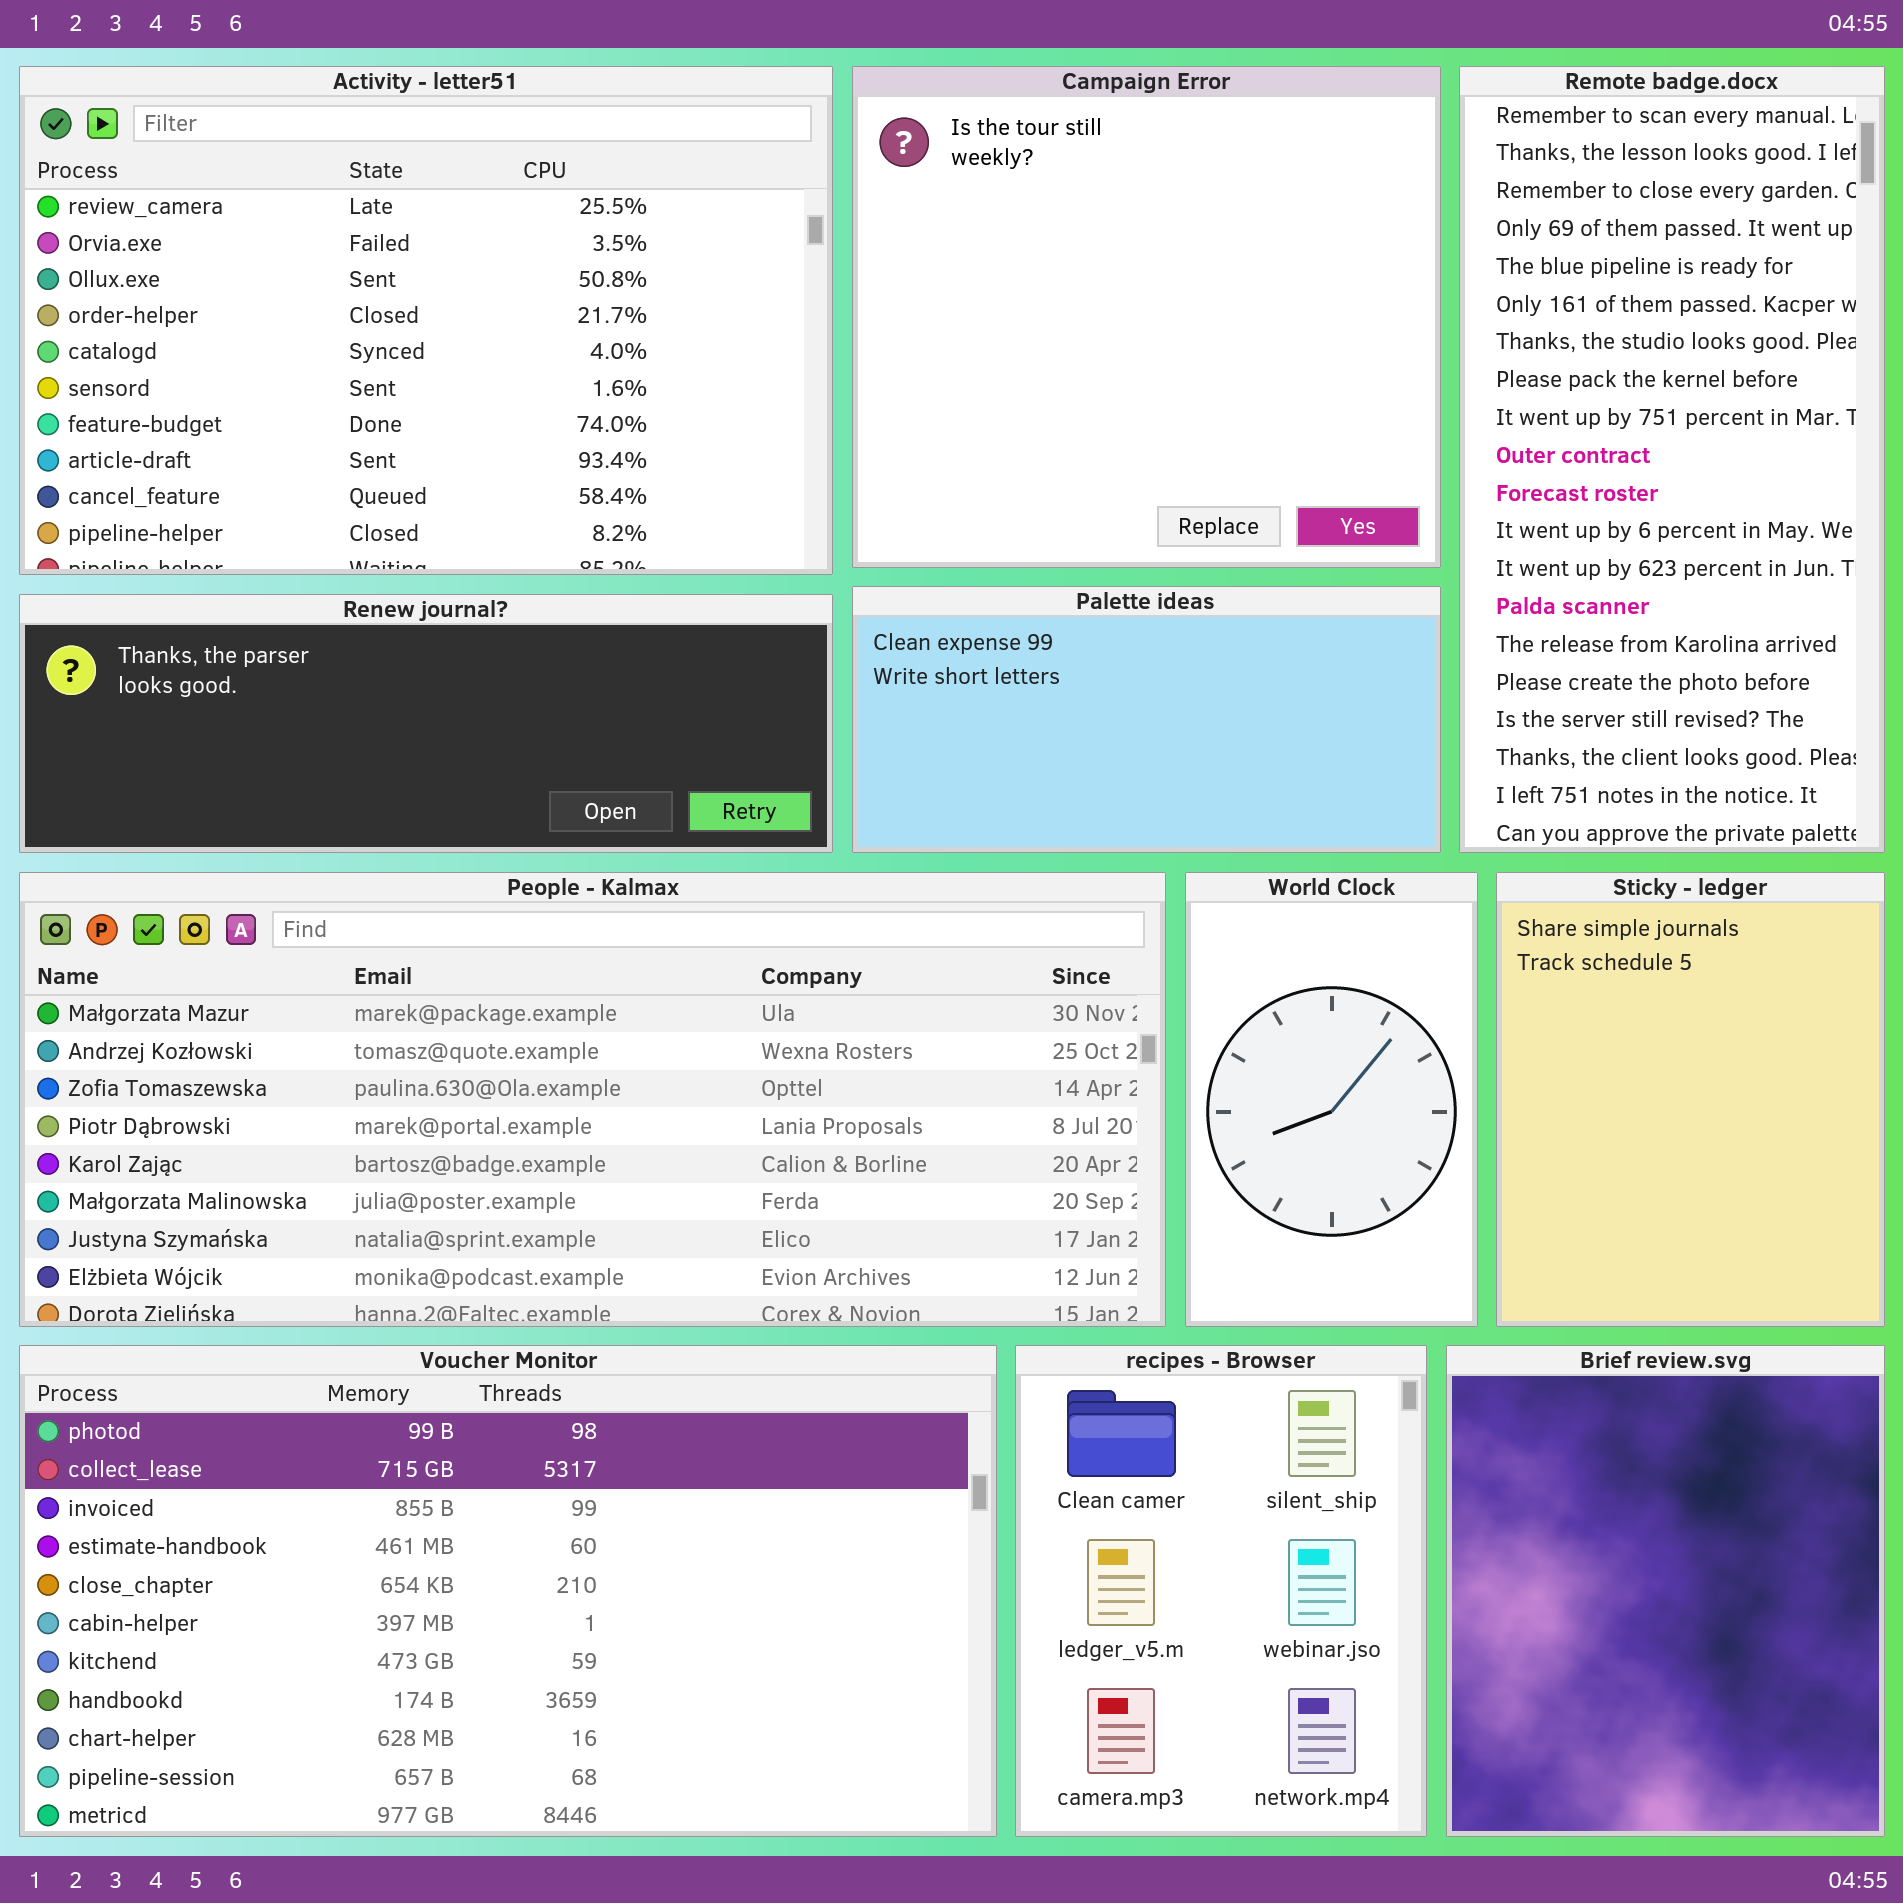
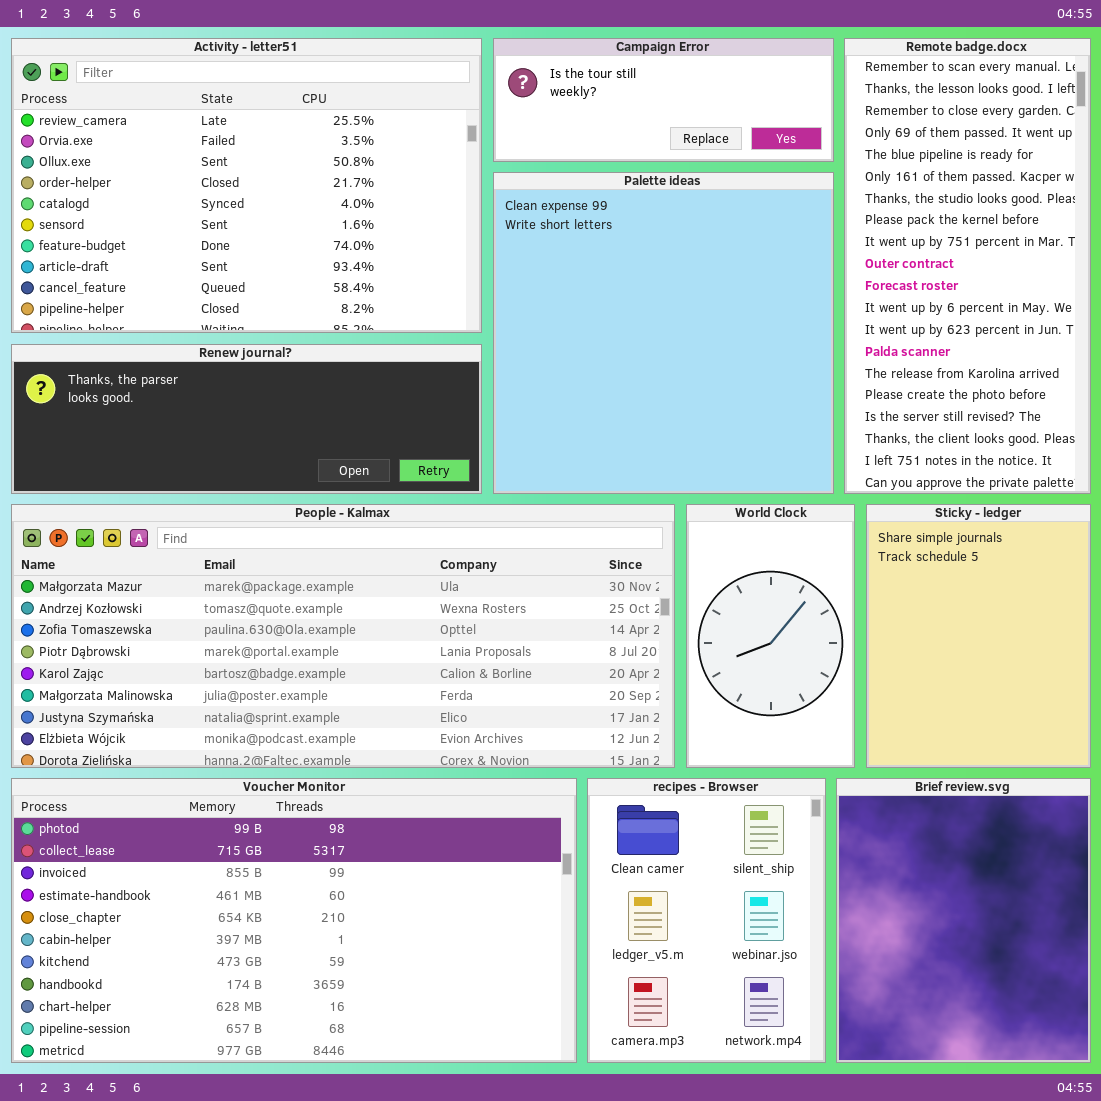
Campaign Error: [852,66,1441,568] -> [493,38,834,162], resized
Palette ideas: [852,586,1441,853] -> [493,172,834,494], resized

